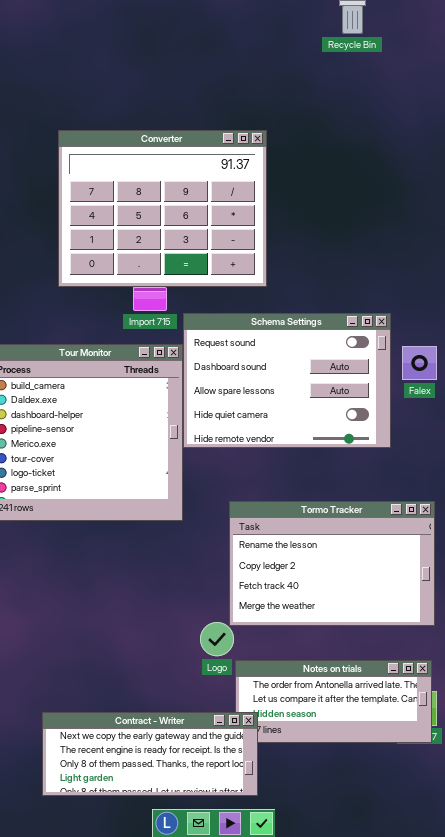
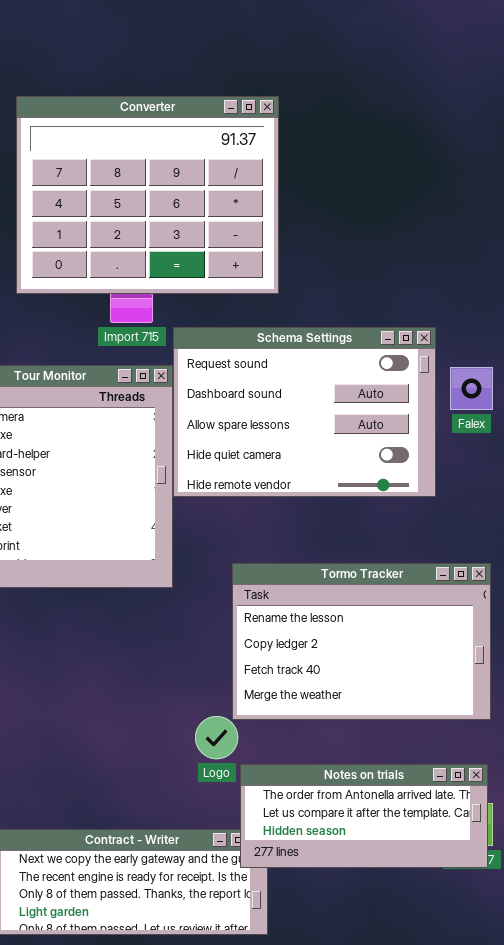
Notes on trials: [235,660,432,743] -> [240,764,488,868], raised

